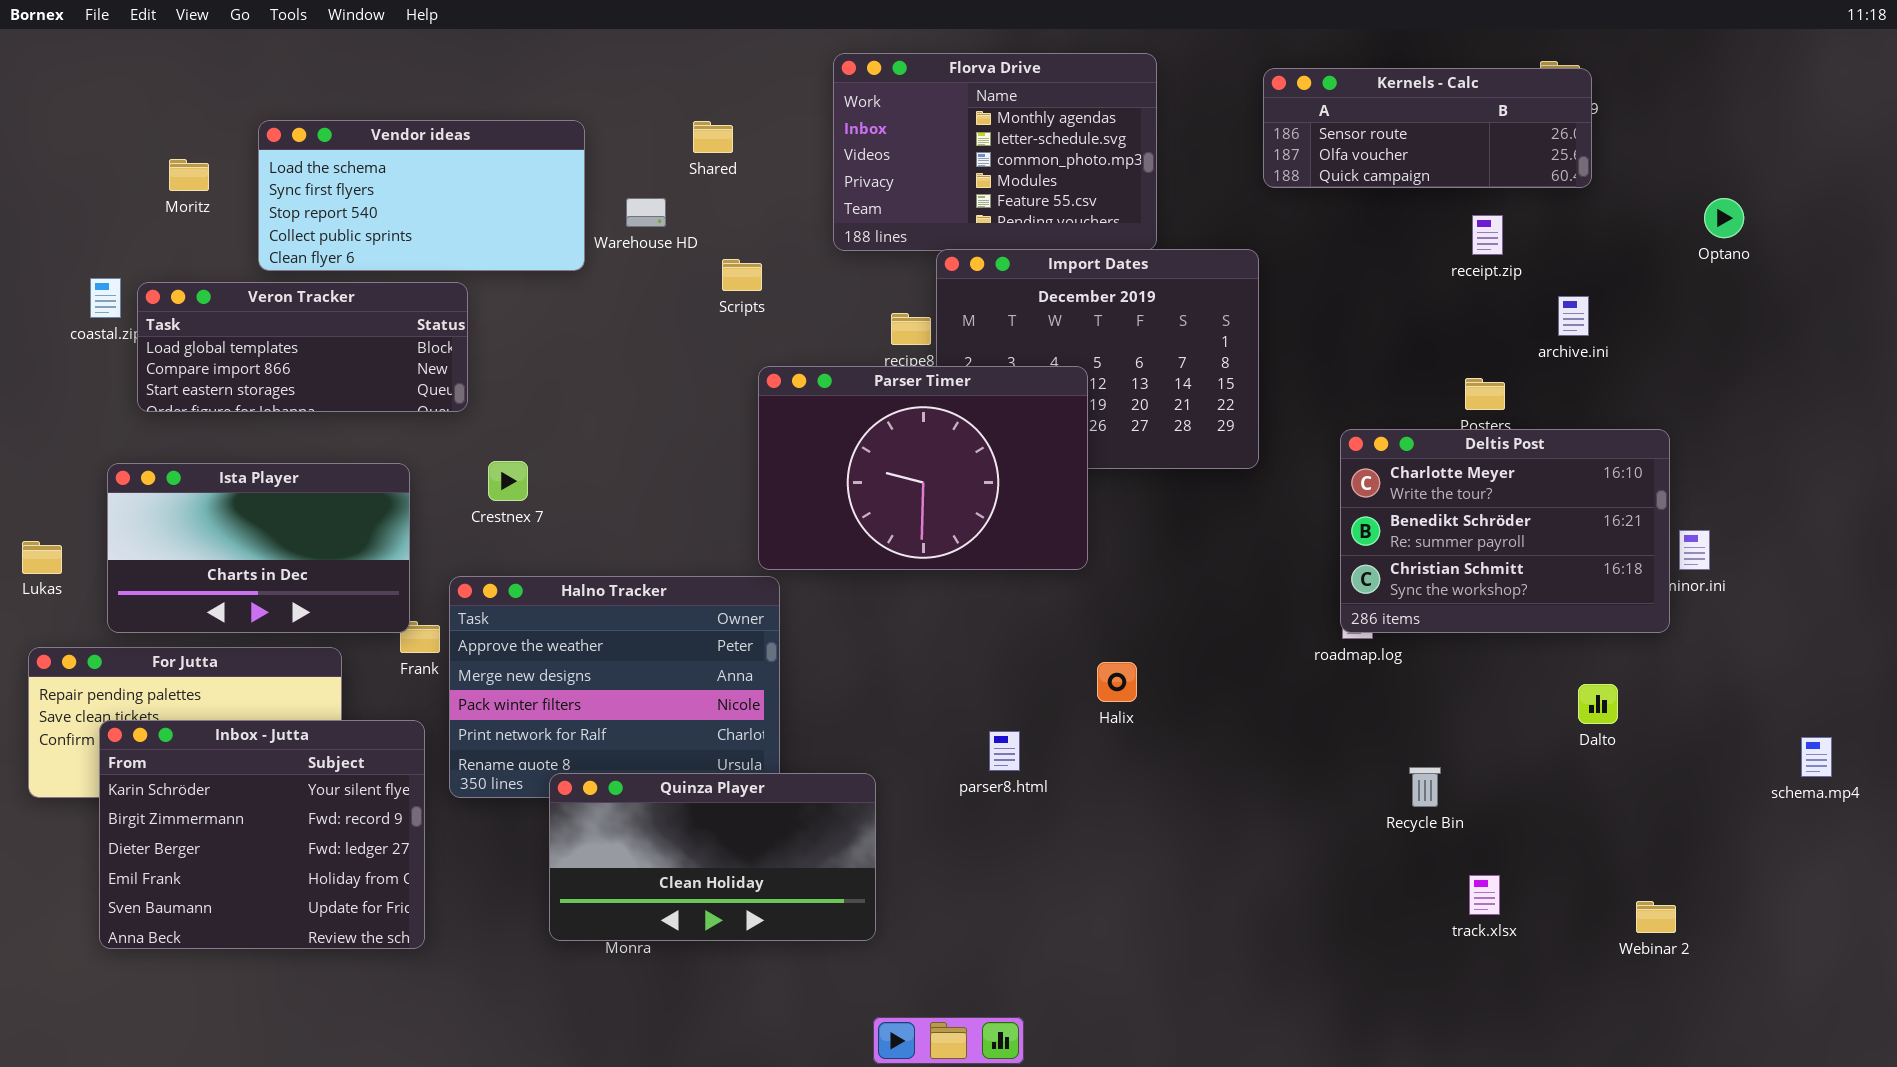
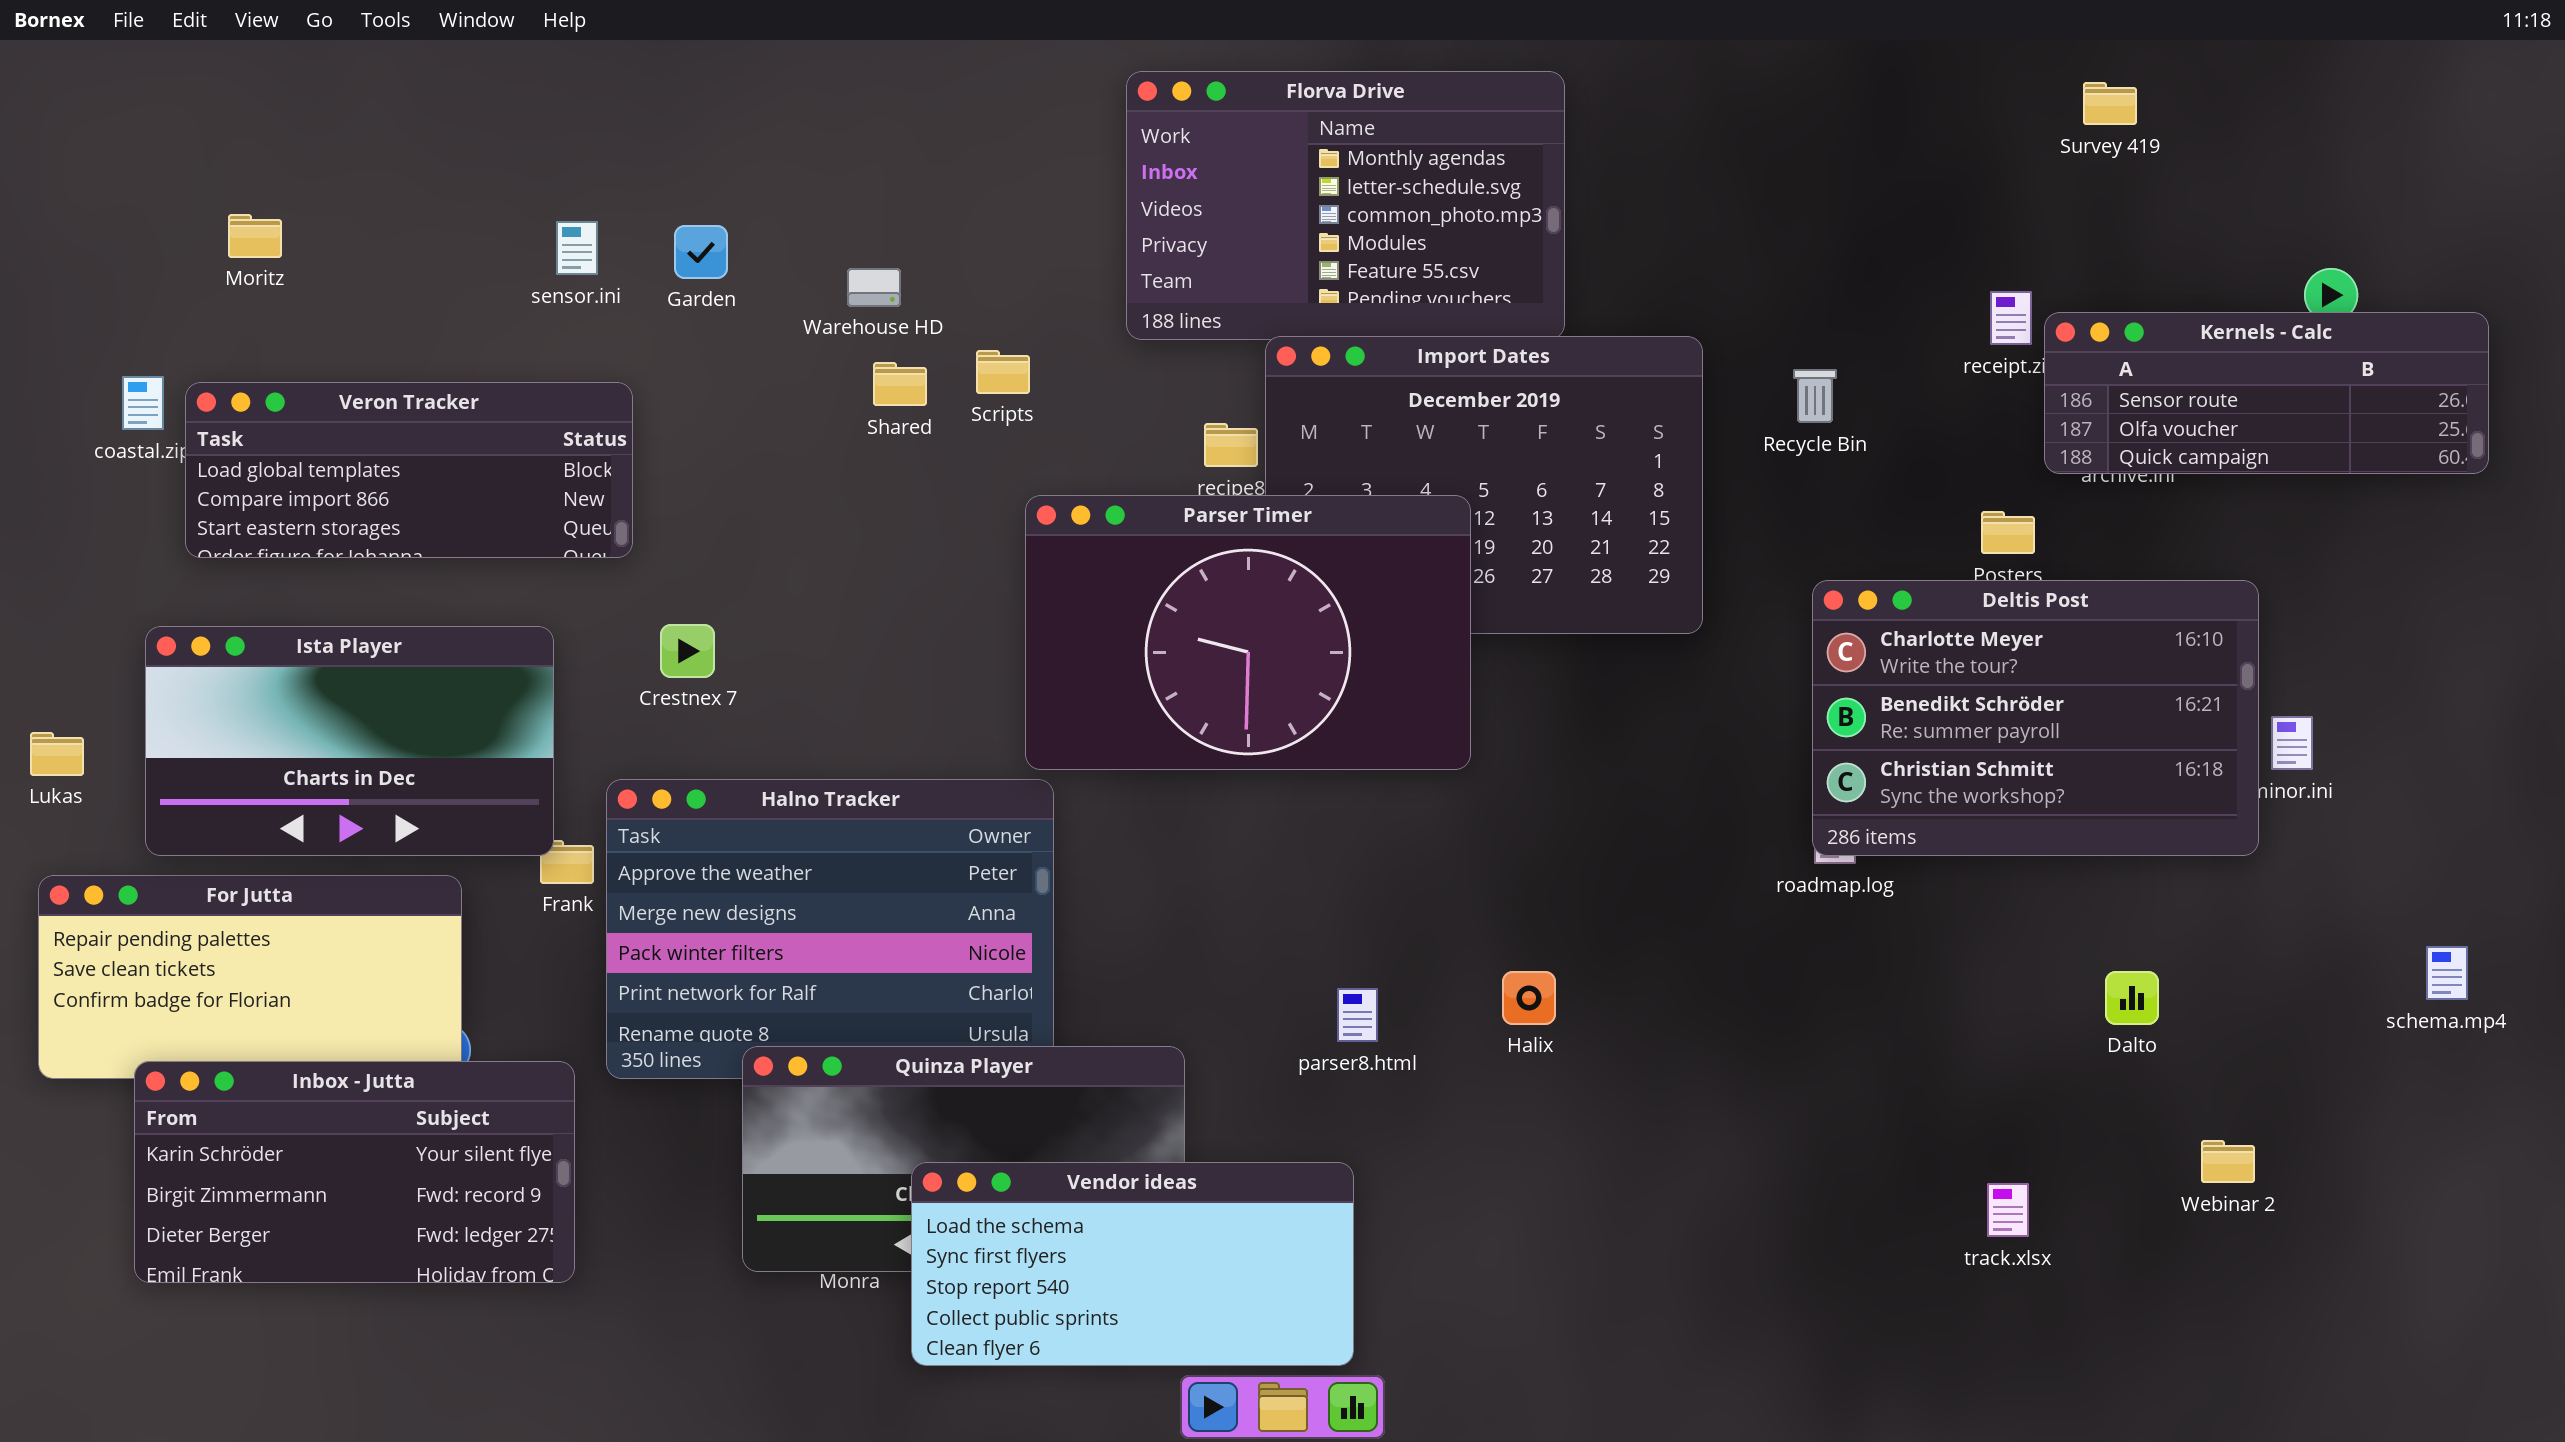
Kernels - Calc: [1263,68,1592,188] -> [2044,312,2489,474], moved
Vendor ideas: [258,120,585,271] -> [911,1162,1354,1366], moved
Shared: [693,121,733,153] -> [873,362,927,406], moved
Halix: [1097,662,1137,702] -> [1502,971,1556,1025], moved
Dalto: [1578,684,1618,724] -> [2105,971,2159,1025], moved
Inbox - Jutta: [99,720,425,949] -> [134,1061,575,1283], resized
schema.mp4: [1801,737,1832,777] -> [2426,946,2468,1000], moved
Recycle Bin: [1409,767,1441,807] -> [1793,369,1837,423], moved
Webinar 2: [1636,901,1676,933] -> [2201,1140,2255,1183], moved

